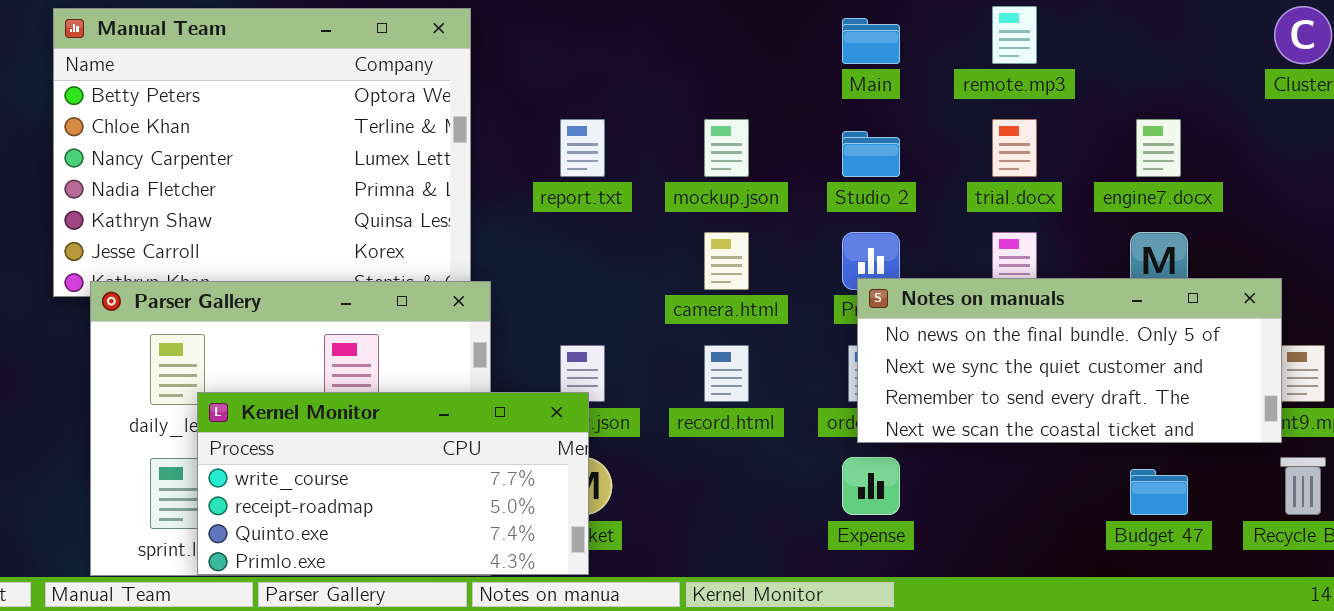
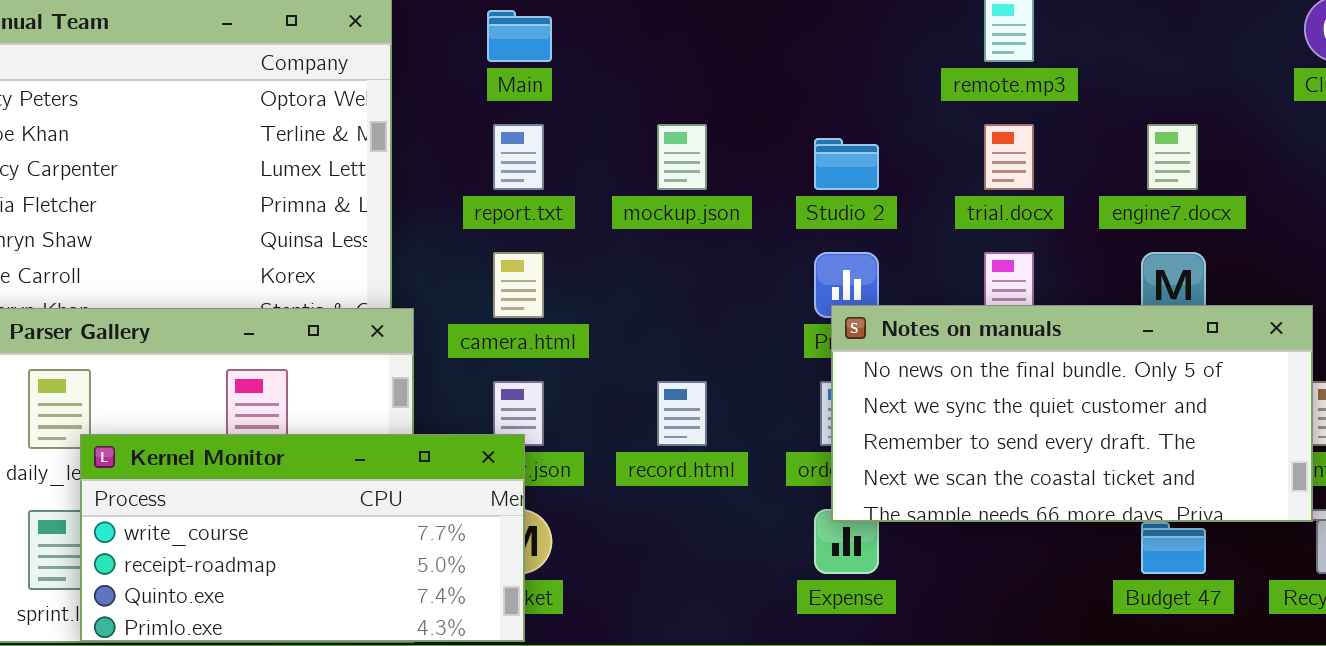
Main: [842,18,900,64] -> [487,10,552,62], moved
camera.html: [704,232,749,290] -> [493,252,544,318], moved
Notes on manuals: [857,278,1282,443] -> [831,305,1313,522], resized

